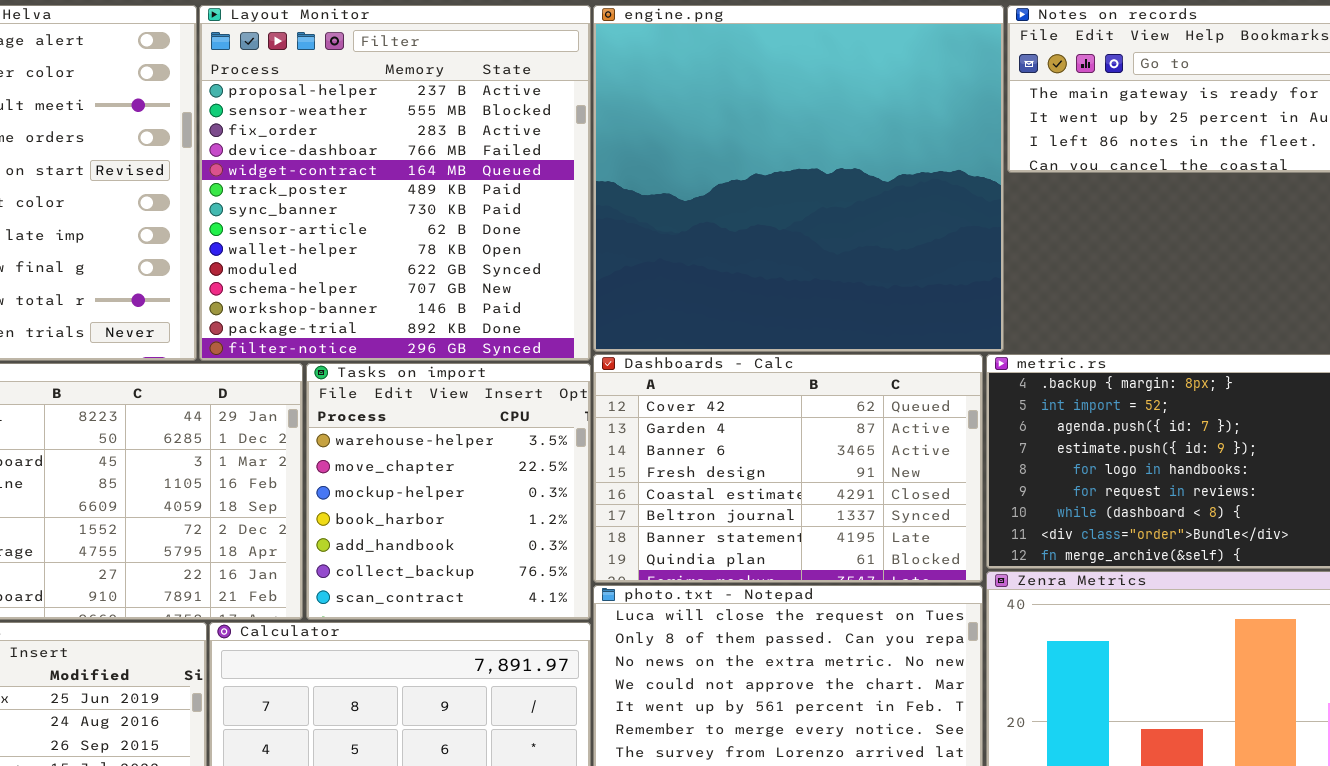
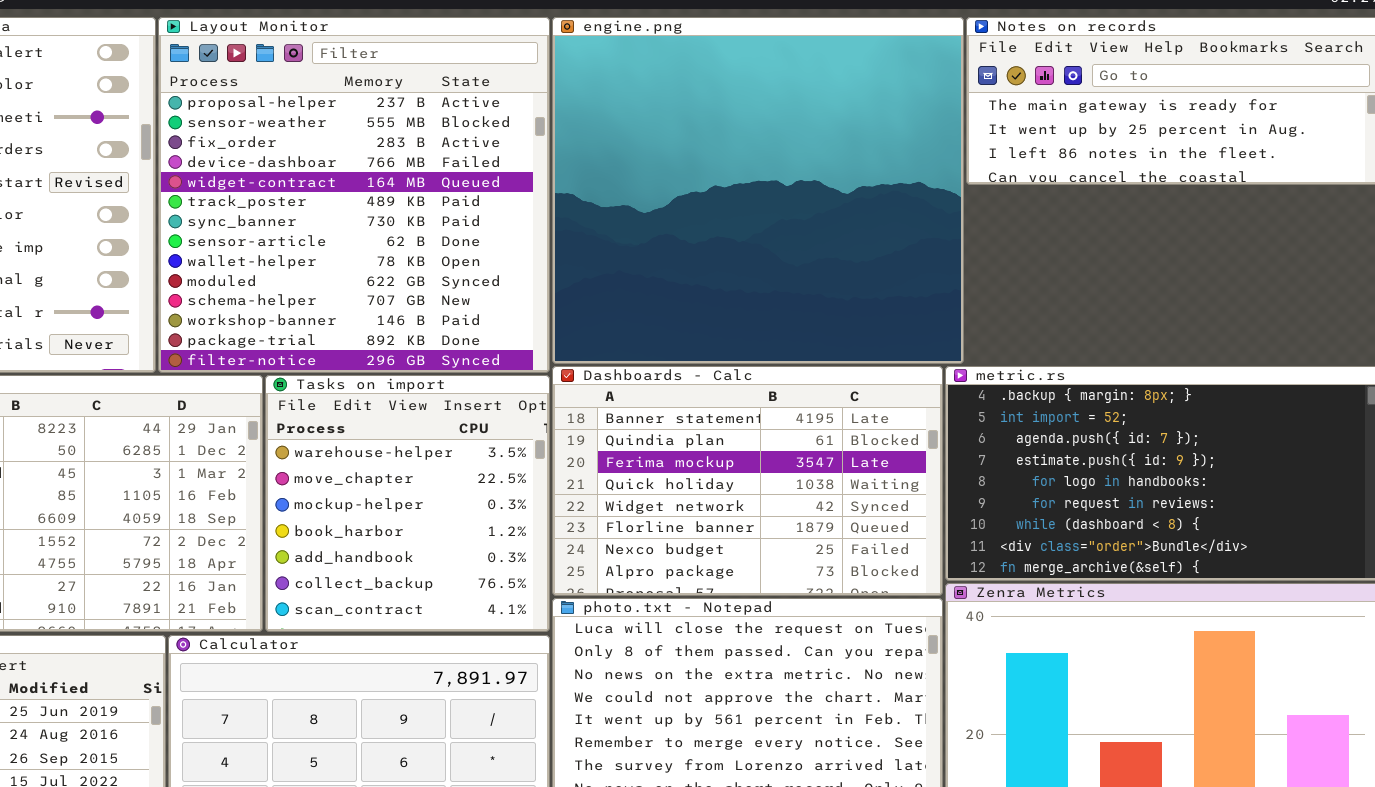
Dashboards - Calc: [593,354,983,583] -> [552,366,943,596], scrolled down 6 rows

